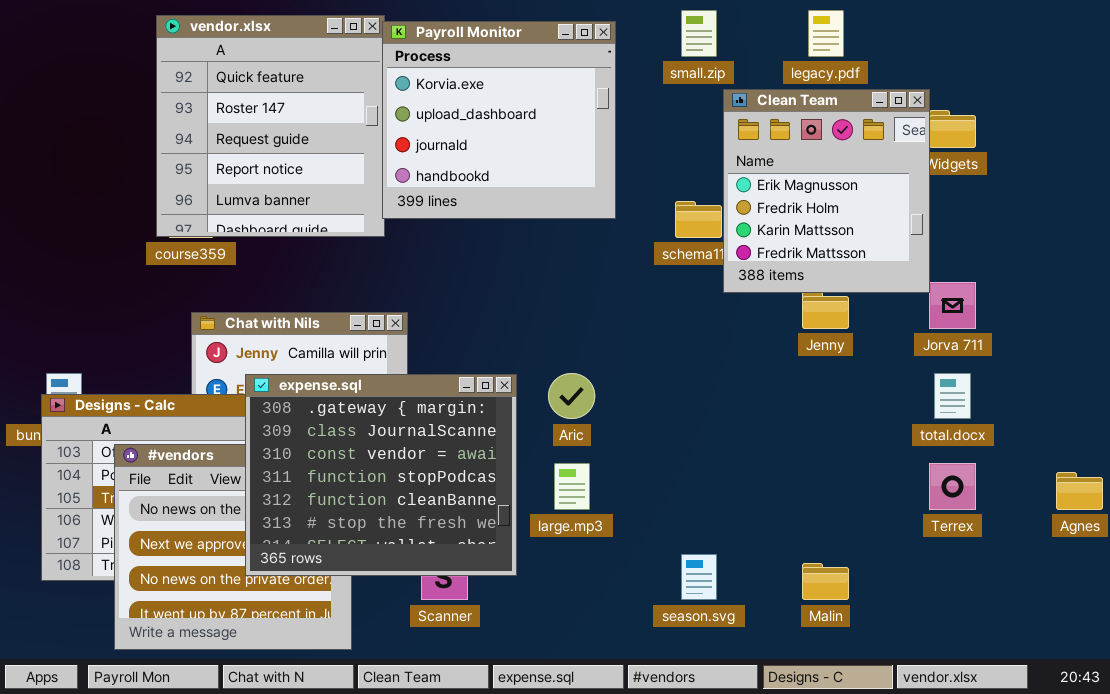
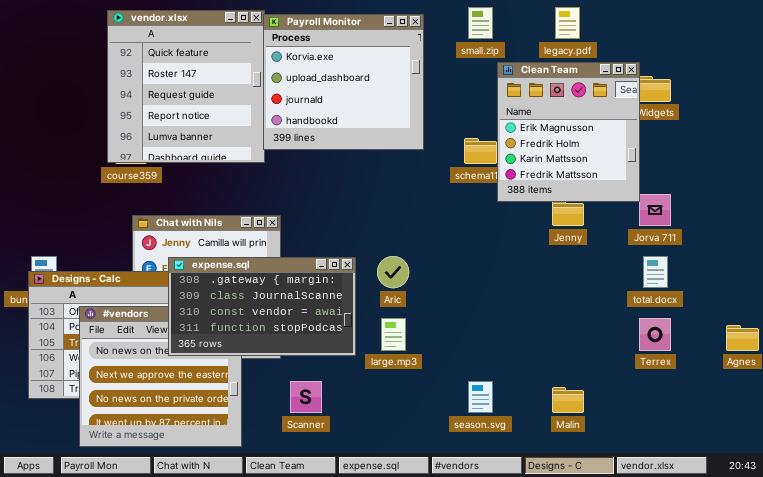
expense.sql: [245,374,517,576] -> [168,257,356,356], resized

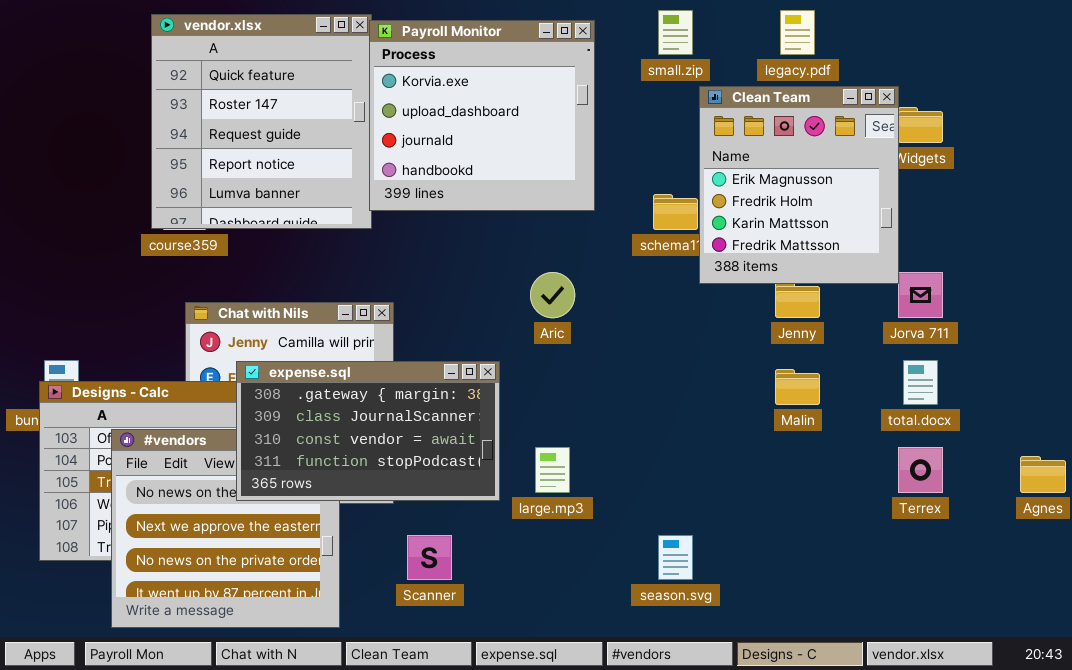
Aric: [377,256,409,288] -> [530,272,575,318], moved
Malin: [552,387,584,413] -> [775,369,820,405], moved

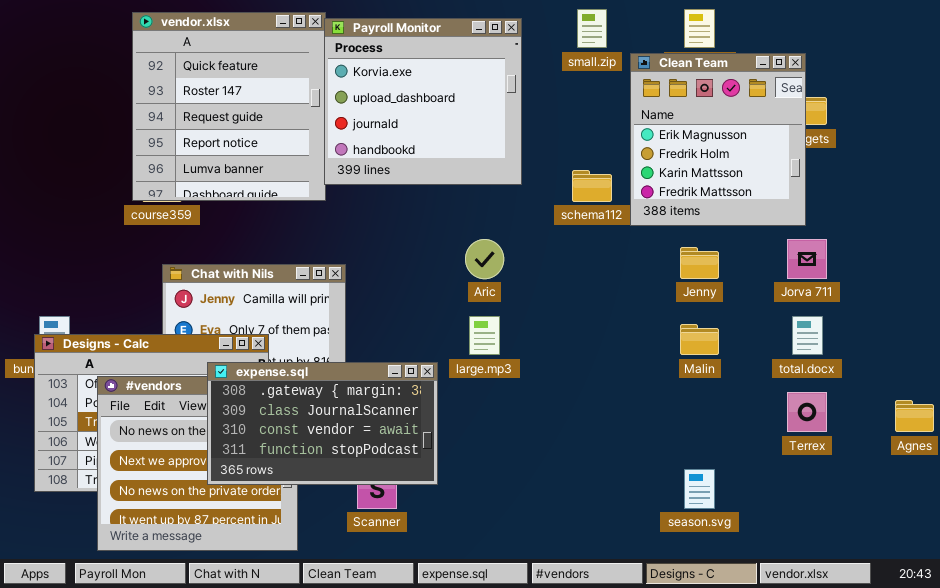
Clean Team: [699,86,899,284] -> [630,53,806,226], moved
expense.sql: [236,361,500,501] -> [207,362,438,485], moved
large.mp3: [535,447,570,493] -> [469,316,500,355], moved
season.svg: [658,535,693,580] -> [684,469,715,509], moved

